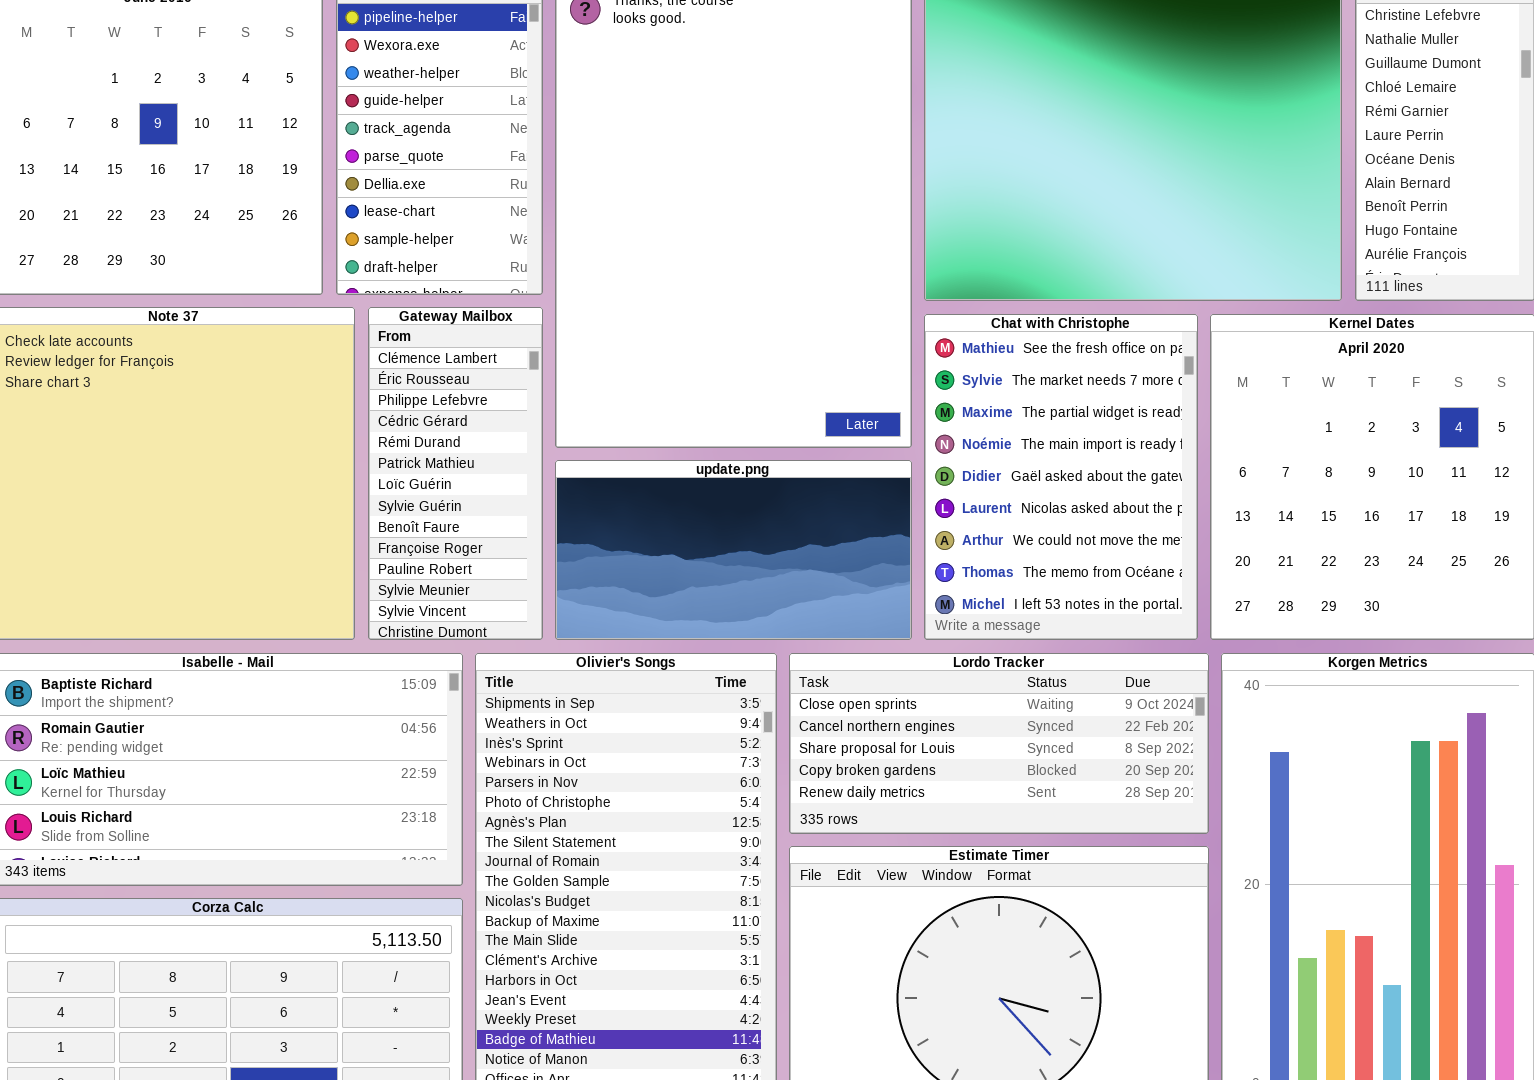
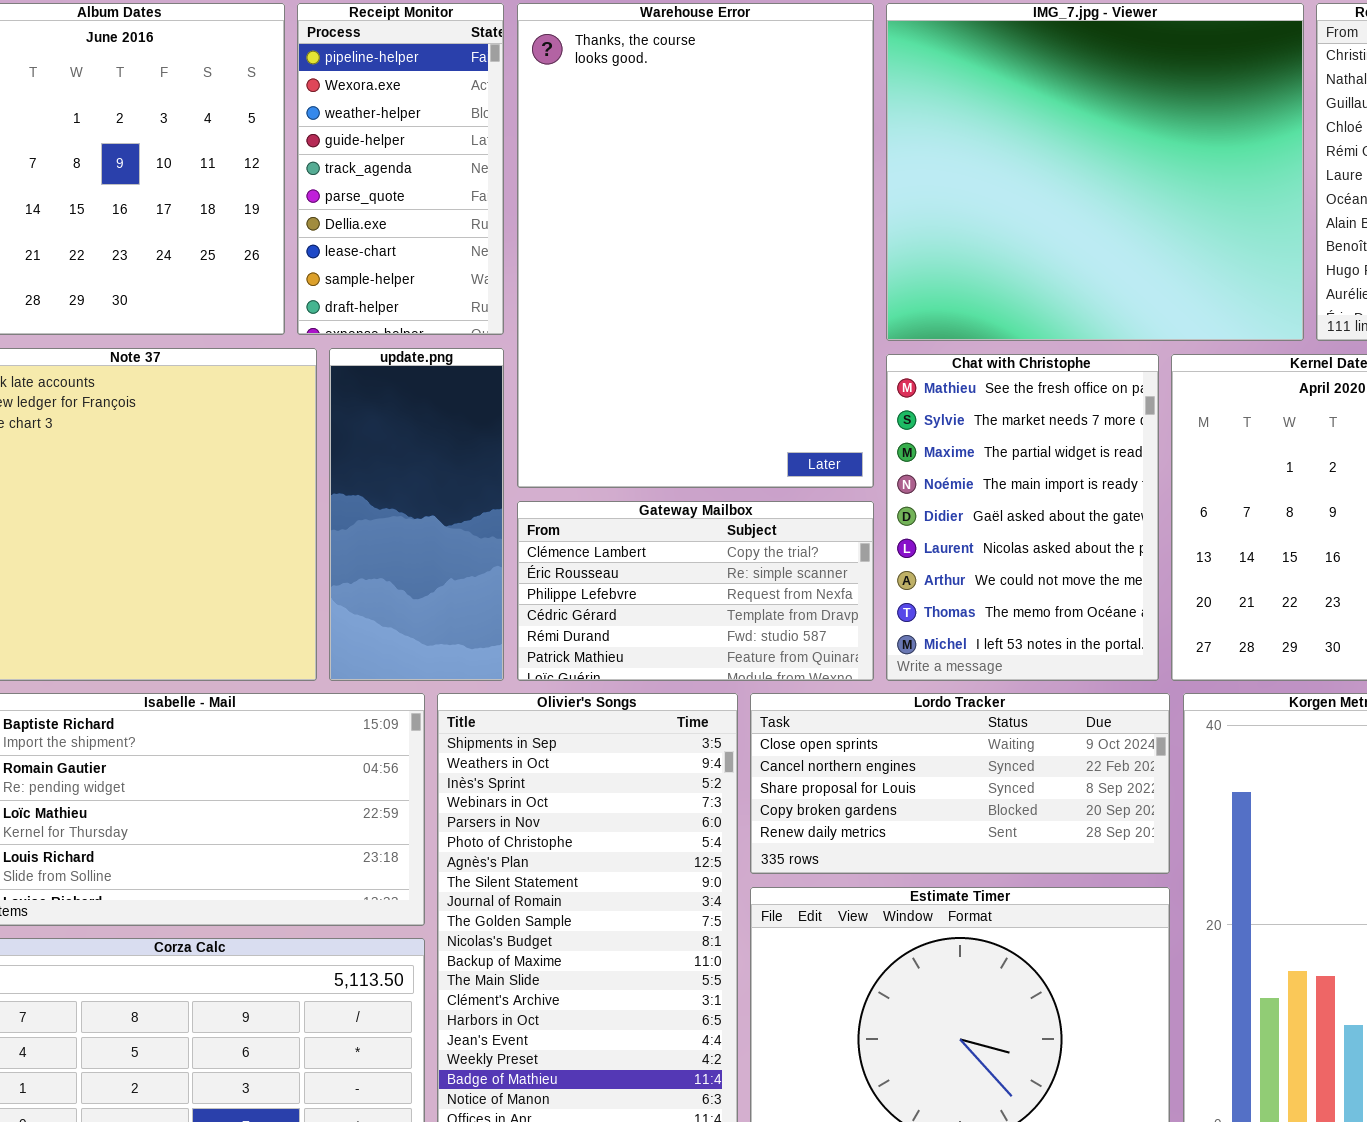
Gateway Mailbox: [368,307,543,640] -> [517,501,874,681], moved, resized
update.png: [555,460,912,640] -> [329,348,504,681], moved, resized

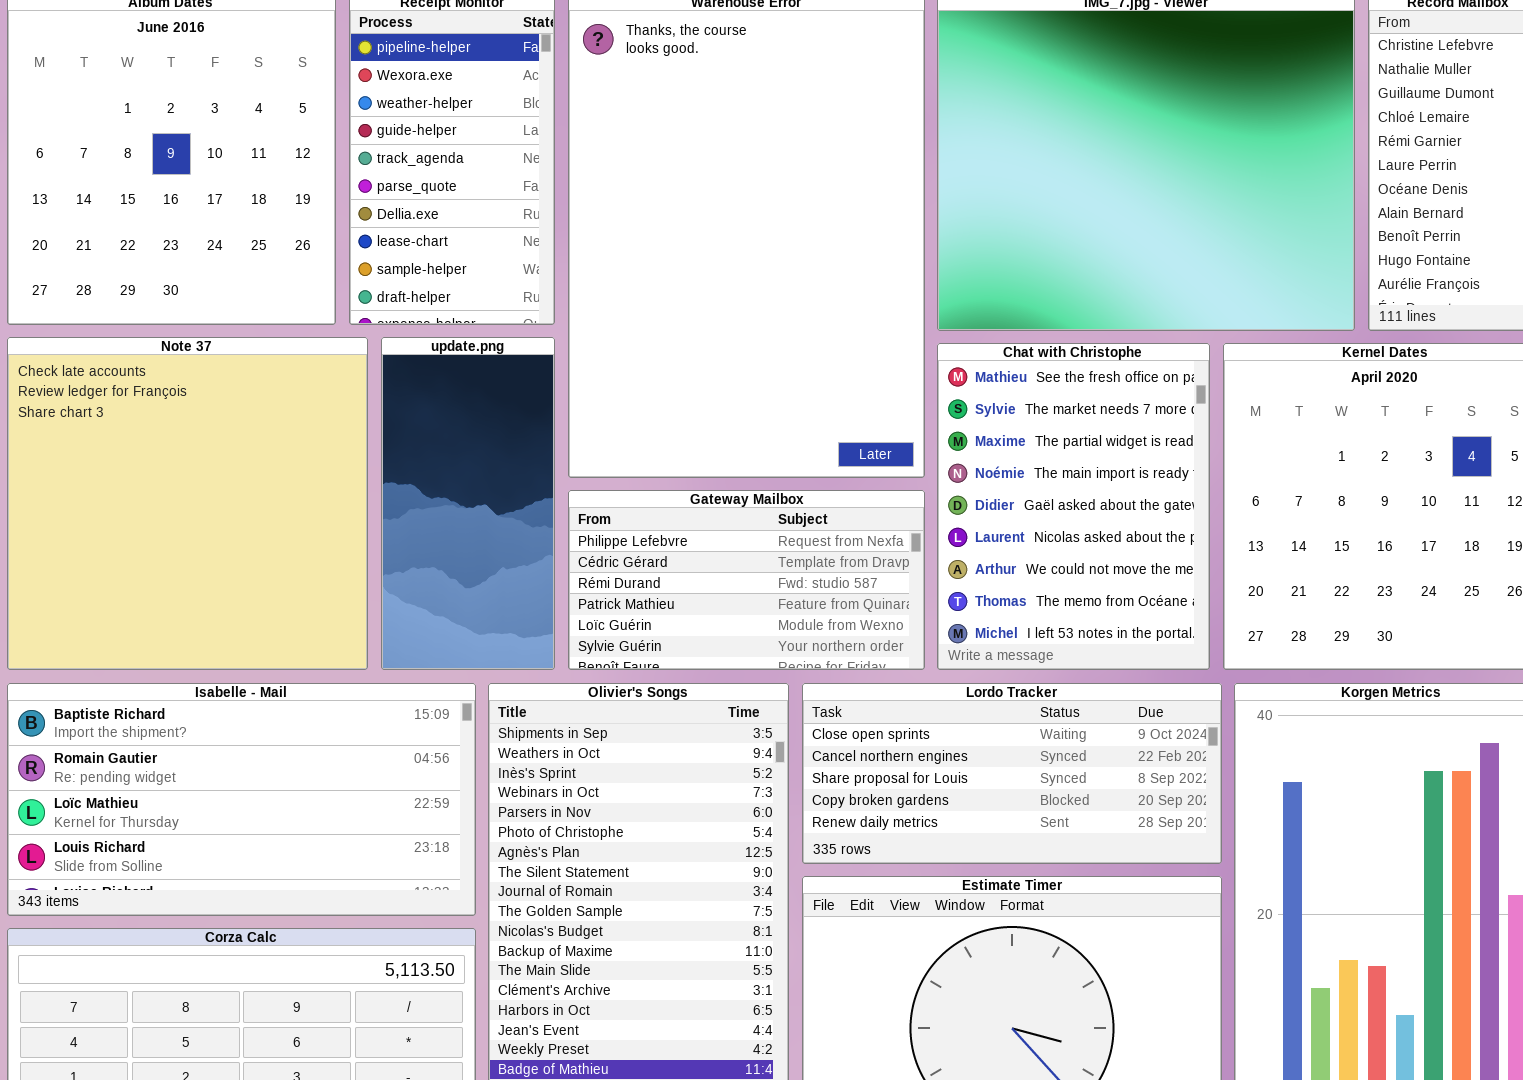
Gateway Mailbox: [517,501,874,681] -> [568,490,925,670], scrolled down 2 rows

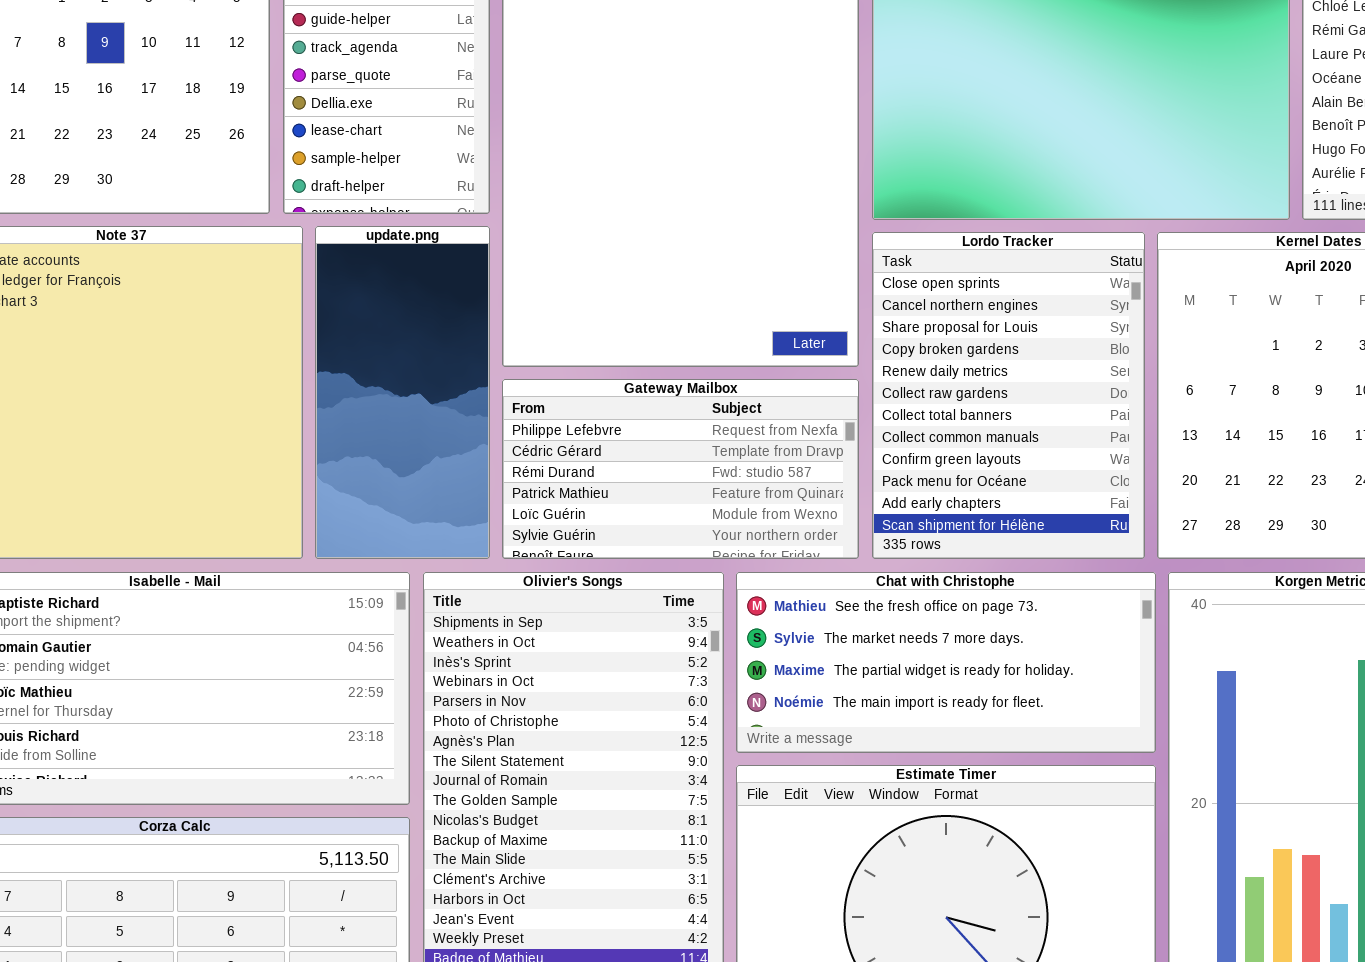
Chat with Christophe: [937,343,1210,670] -> [736,572,1156,753], moved, resized
Lordo Tracker: [802,683,1222,864] -> [872,232,1145,559], moved, resized

